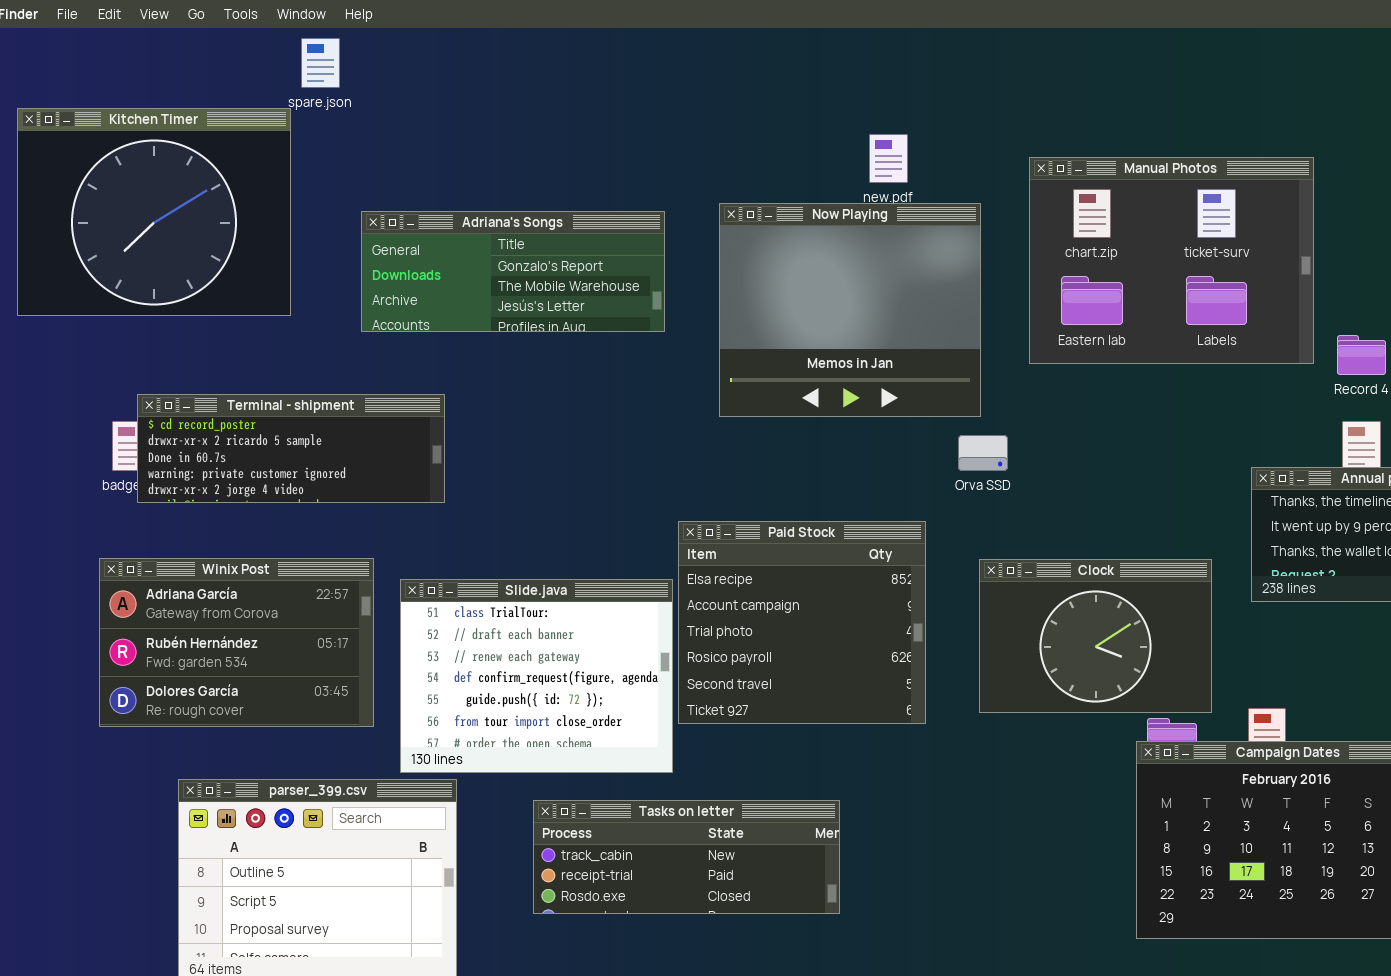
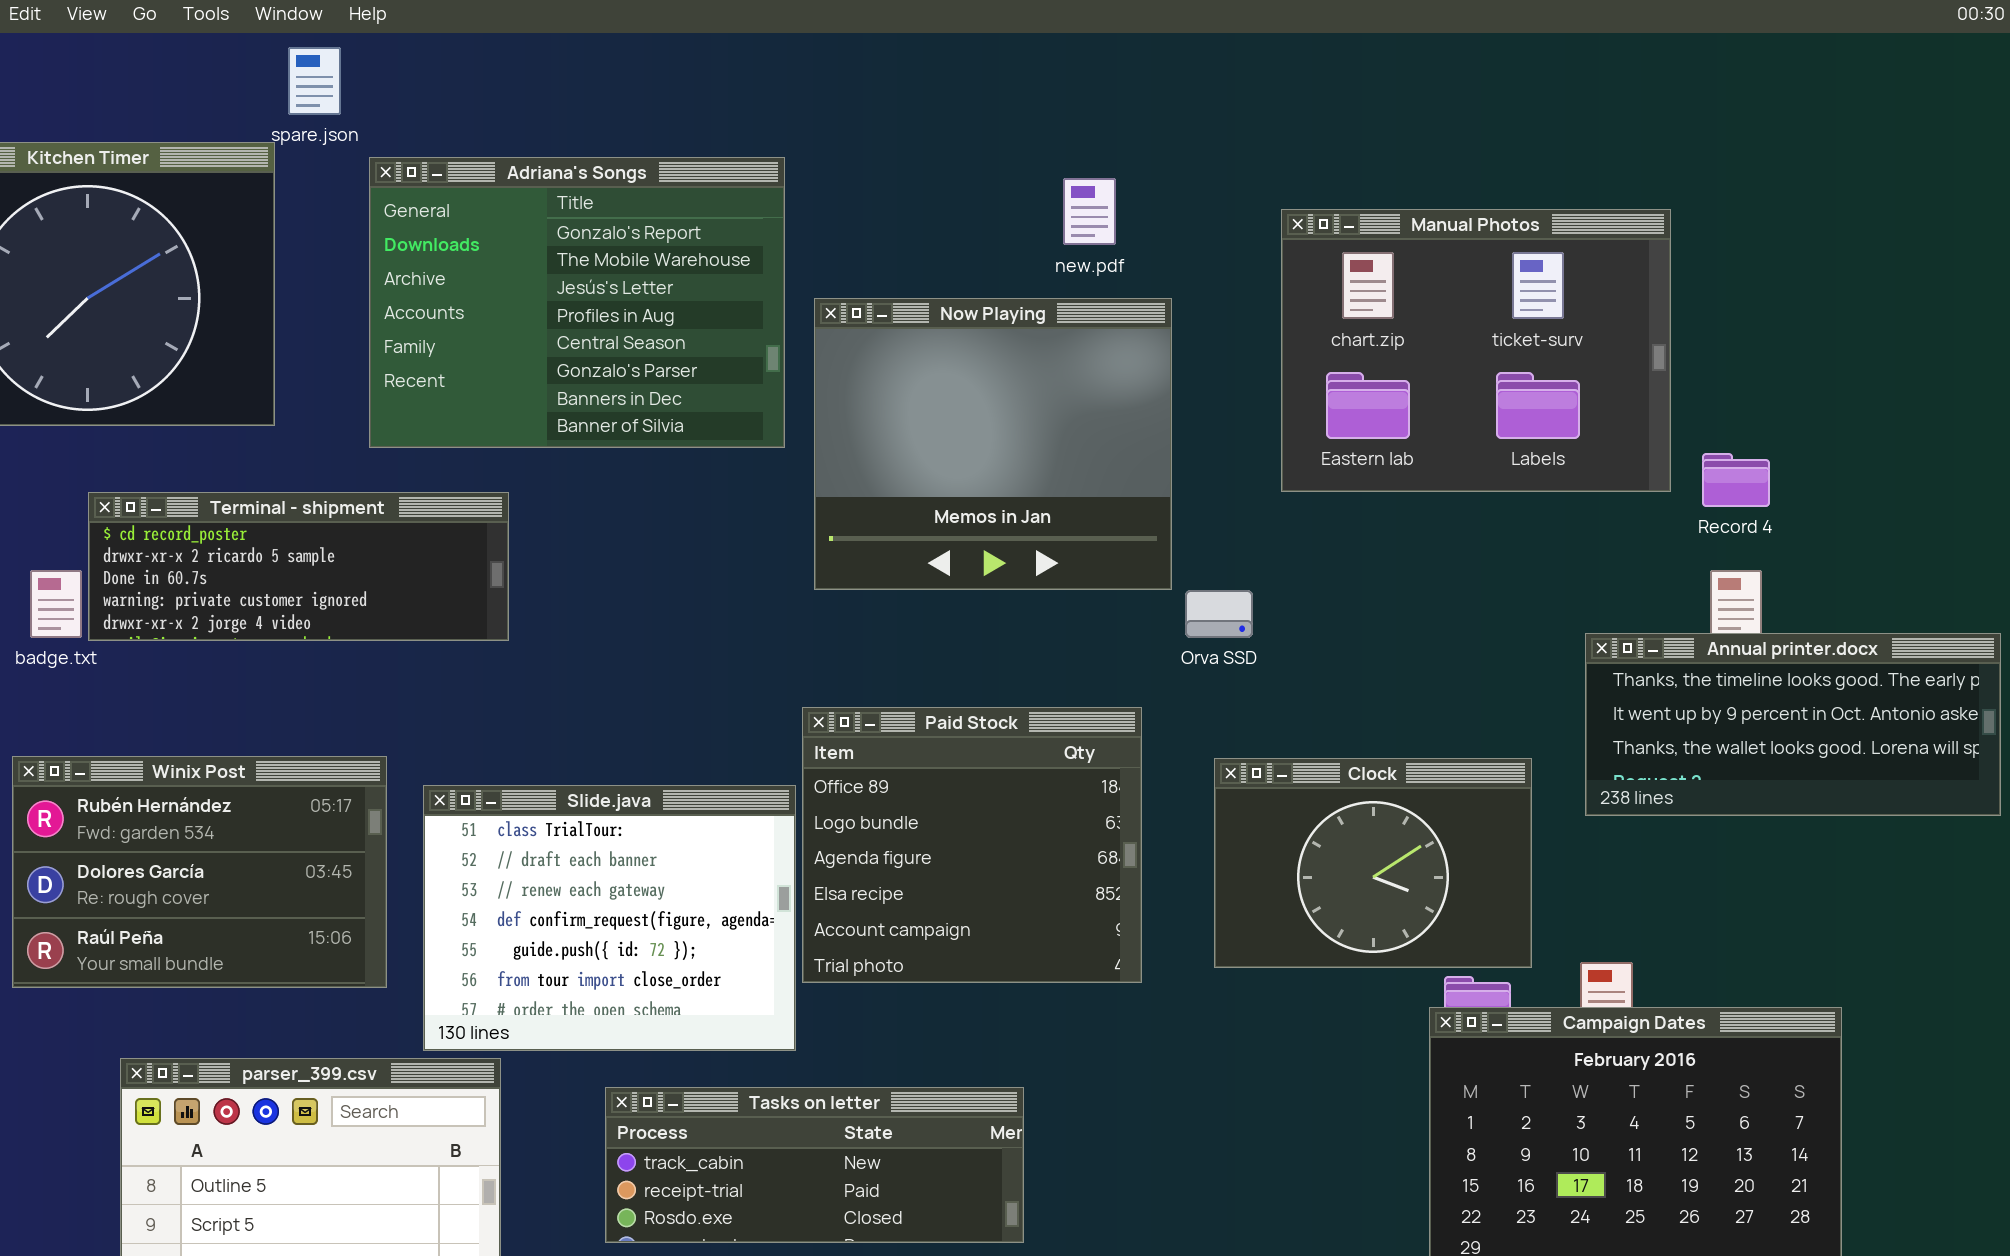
Now Playing: [719,203,981,417] -> [814,298,1172,590], moved
Adriana's Songs: [361,211,665,332] -> [369,157,785,448], resized
Terminal - shipment: [137,394,445,503] -> [88,492,509,641], moved
Paid Stock: [678,521,926,724] -> [802,707,1142,983], scrolled up 3 rows
Winix Post: [99,558,374,727] -> [12,756,387,988], scrolled down 1 row

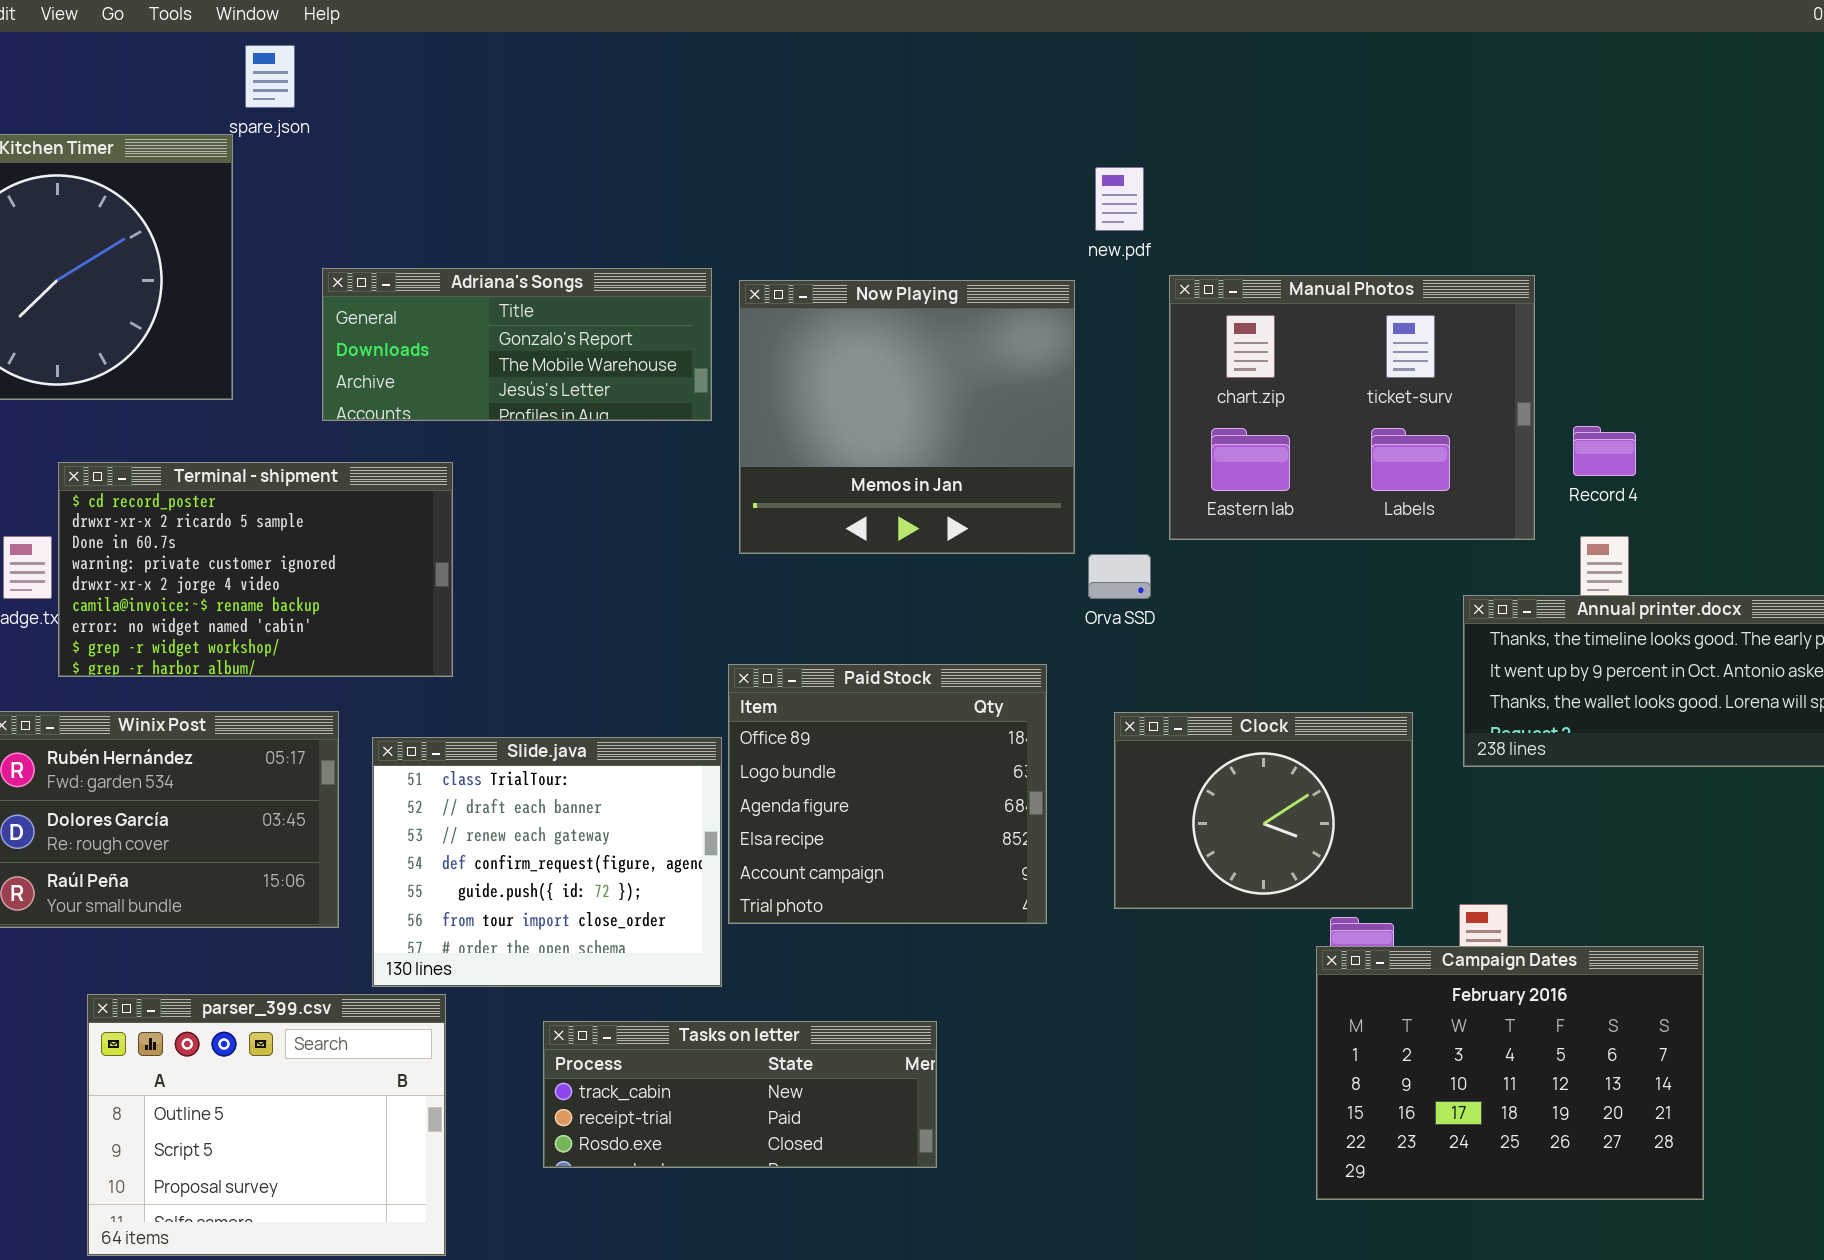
Adriana's Songs: [369,157,785,448] -> [322,268,712,421], resized
new.pdf: [1063,178,1116,245] -> [1095,167,1144,231], moved
Manual Photos: [1281,209,1671,492] -> [1169,275,1535,540], moved
Terminal - shipment: [88,492,509,641] -> [58,462,453,677], resized

